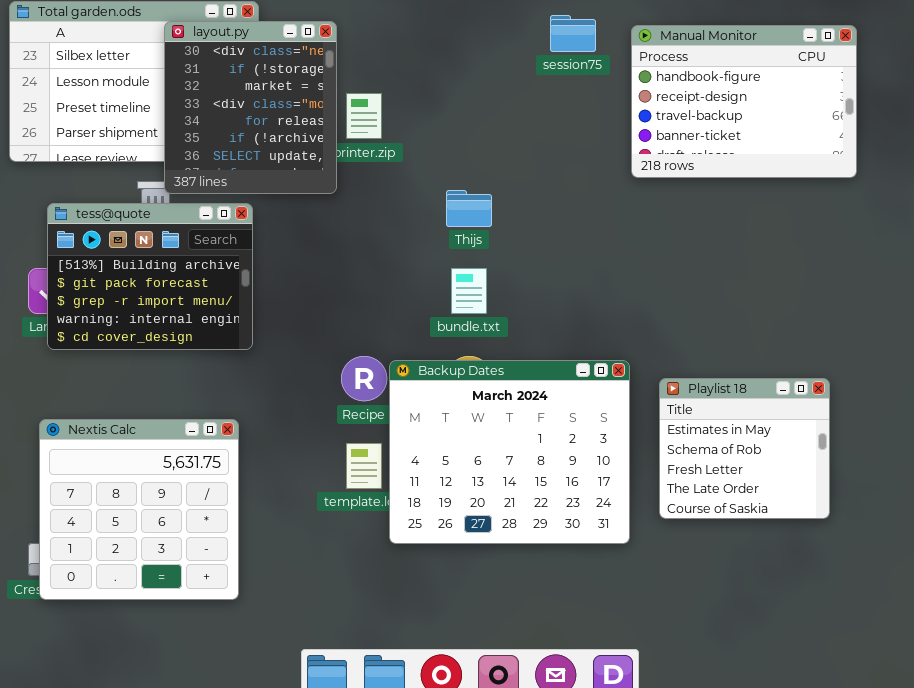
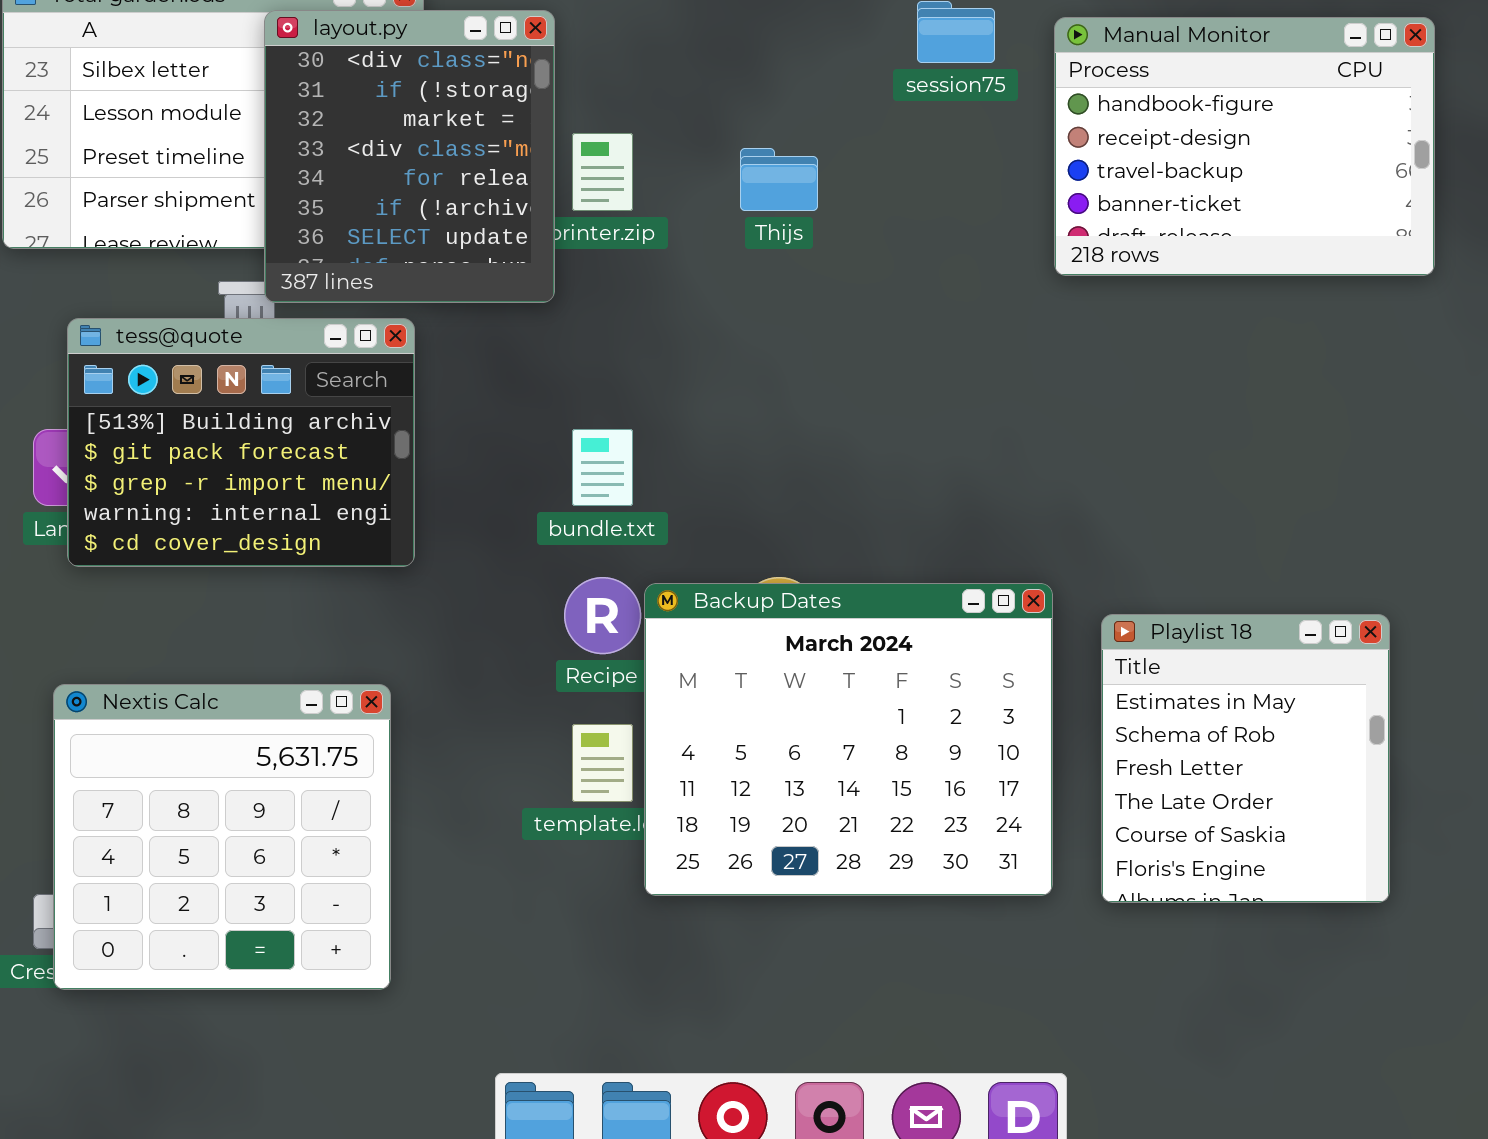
Thijs: [446,190,492,227] -> [740,148,818,211], moved
bundle.txt: [451,268,487,314] -> [572,429,633,506], moved
Playlist 18: [659,378,830,519] -> [1101,614,1390,903], resized

